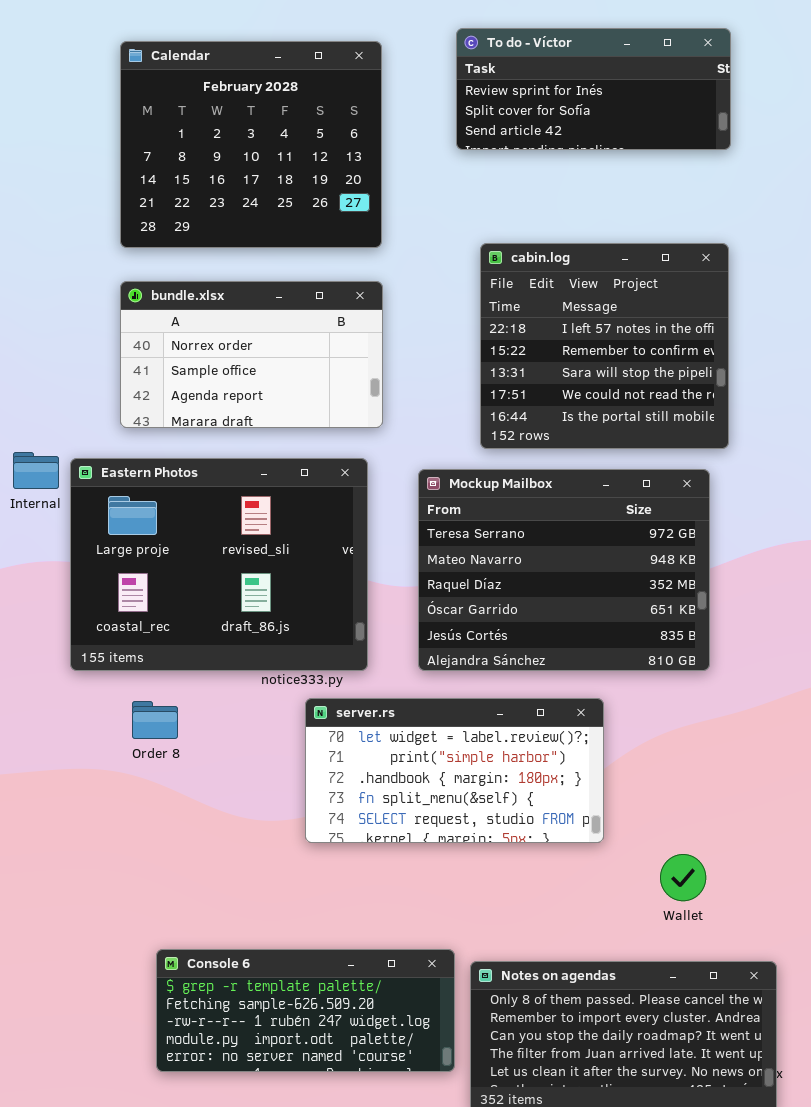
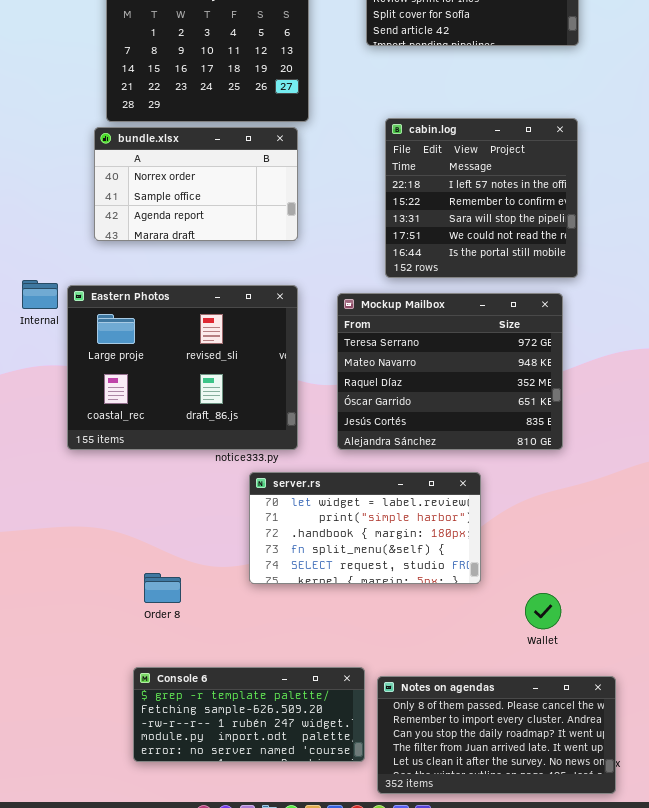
bundle.xlsx: [120,281,383,428] -> [94,127,298,241], moved
Order 8: [132,701,178,739] -> [144,573,181,603], moved

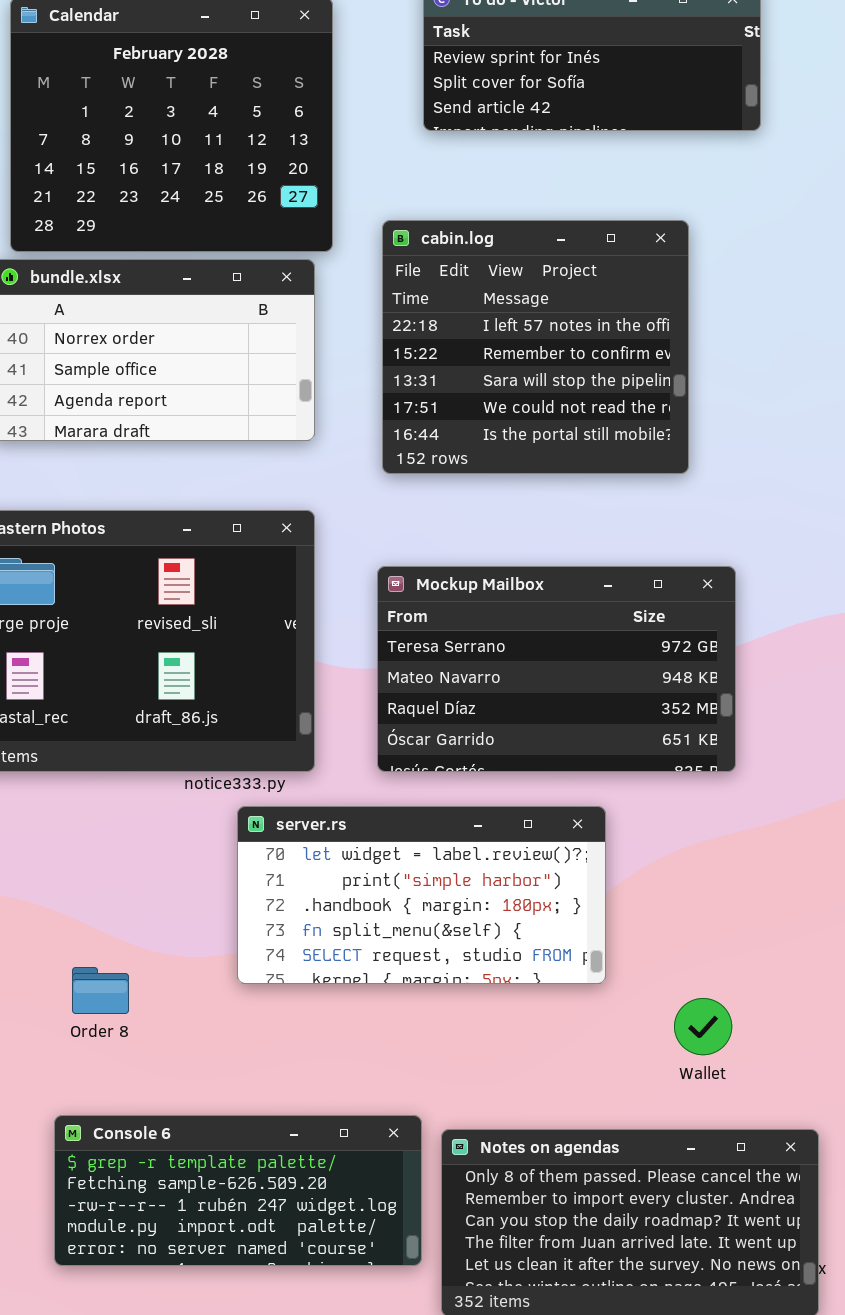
cabin.log: [385,118,578,278] -> [382,220,689,474], moved
Mockup Mailbox: [337,293,563,450] -> [377,566,736,772], resized

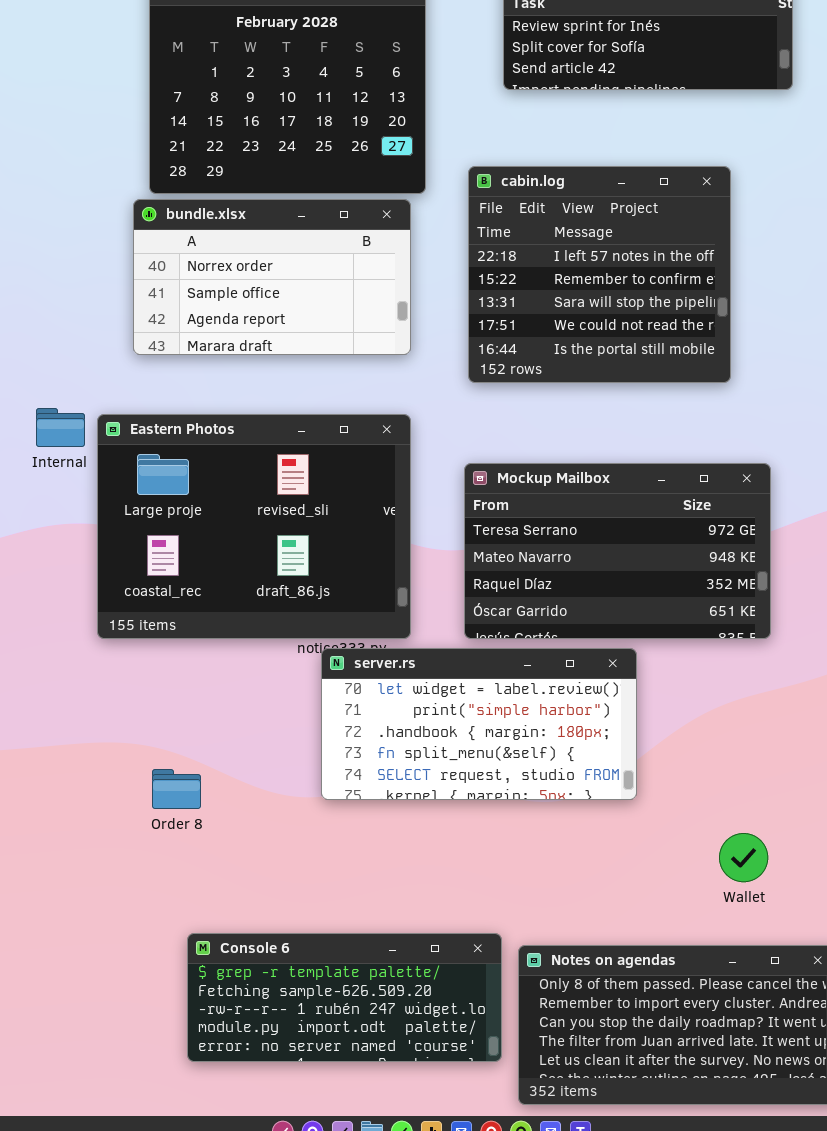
server.rs: [237,806,606,984] -> [321,648,637,800], moved
Order 8: [72,967,129,1014] -> [152,769,201,809], moved

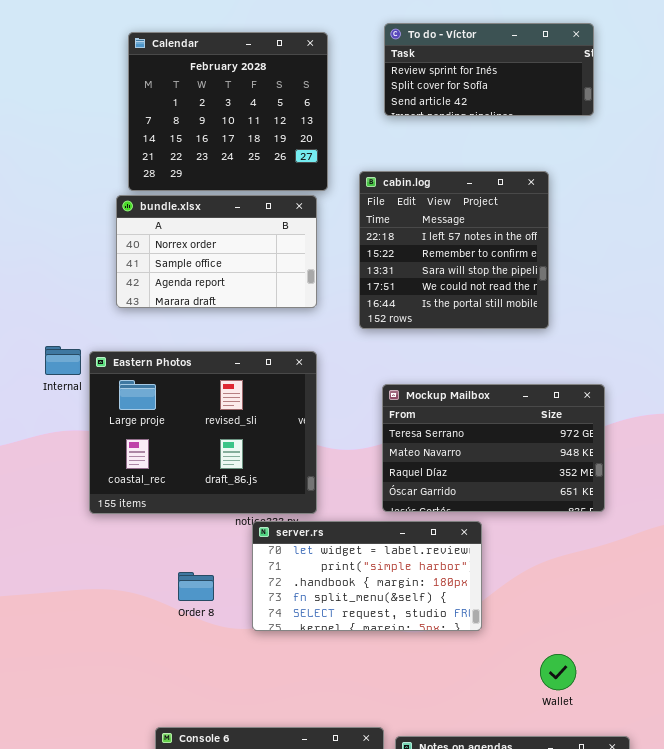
Mockup Mailbox: [464,463,771,639] -> [382,384,605,512], moved
Order 8: [152,769,201,809] -> [178,572,214,601], moved

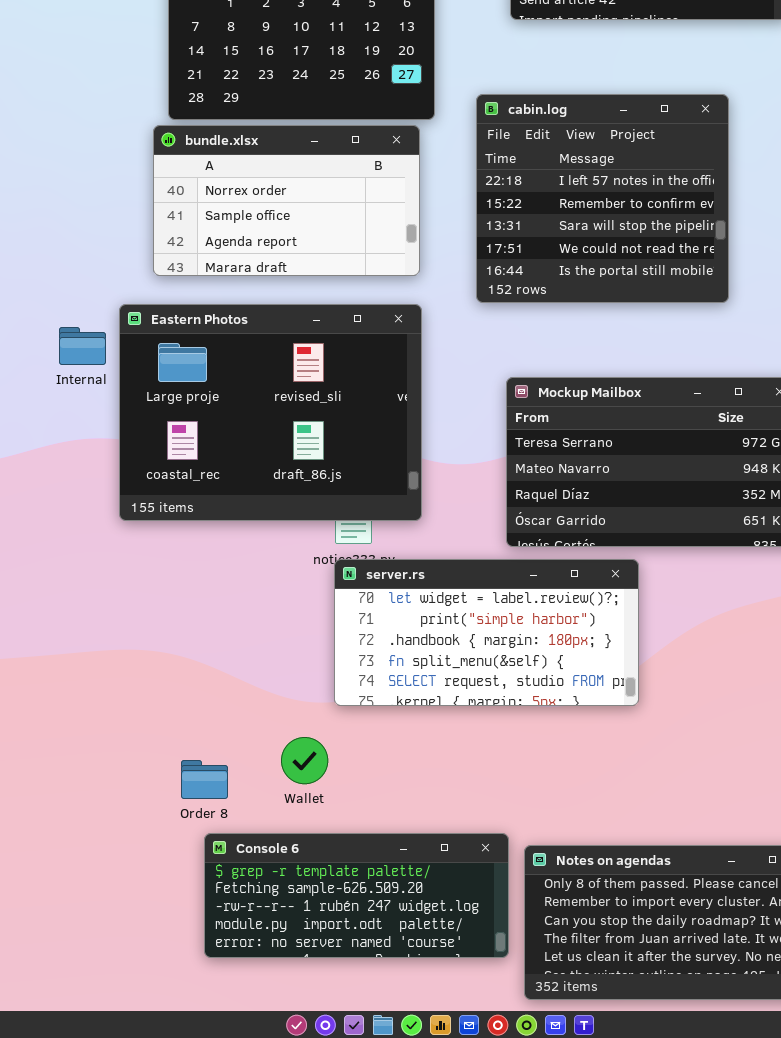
Eastern Photos: [89,351,317,514] -> [119,304,422,521], moved
Order 8: [178,572,214,601] -> [181,760,228,799], moved
Wallet: [540,654,576,690] -> [281,737,328,784], moved

